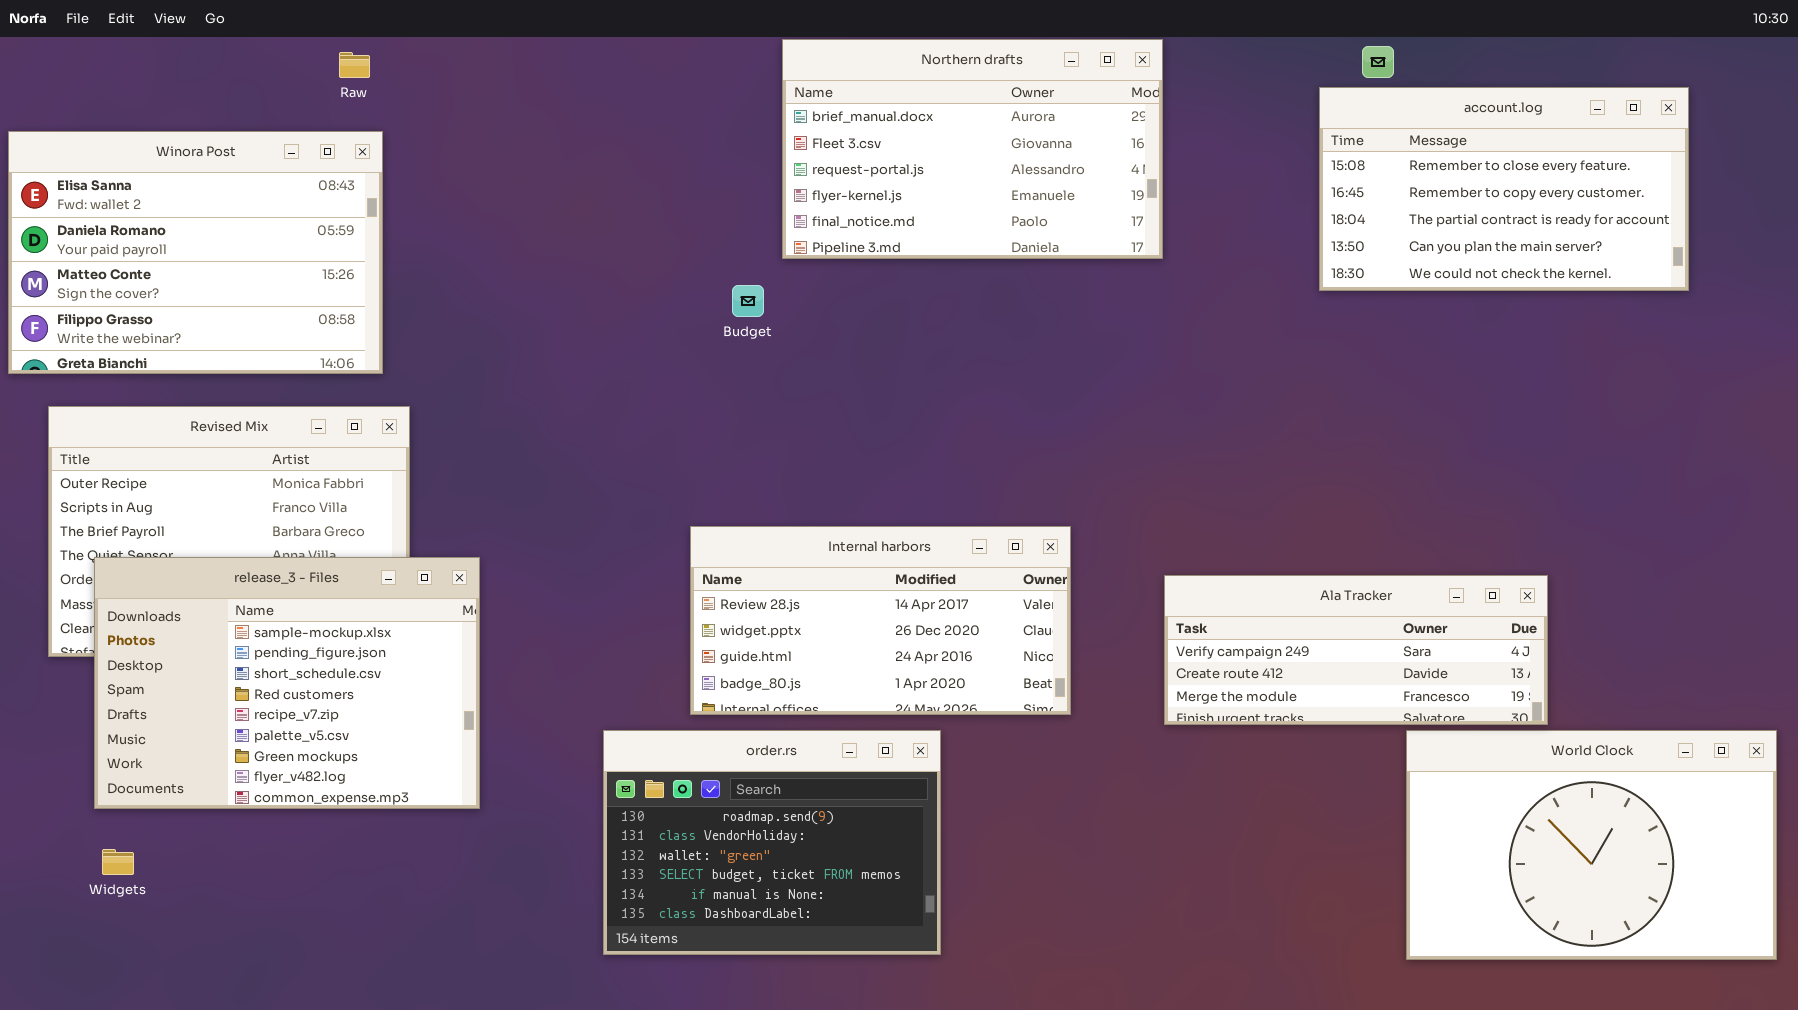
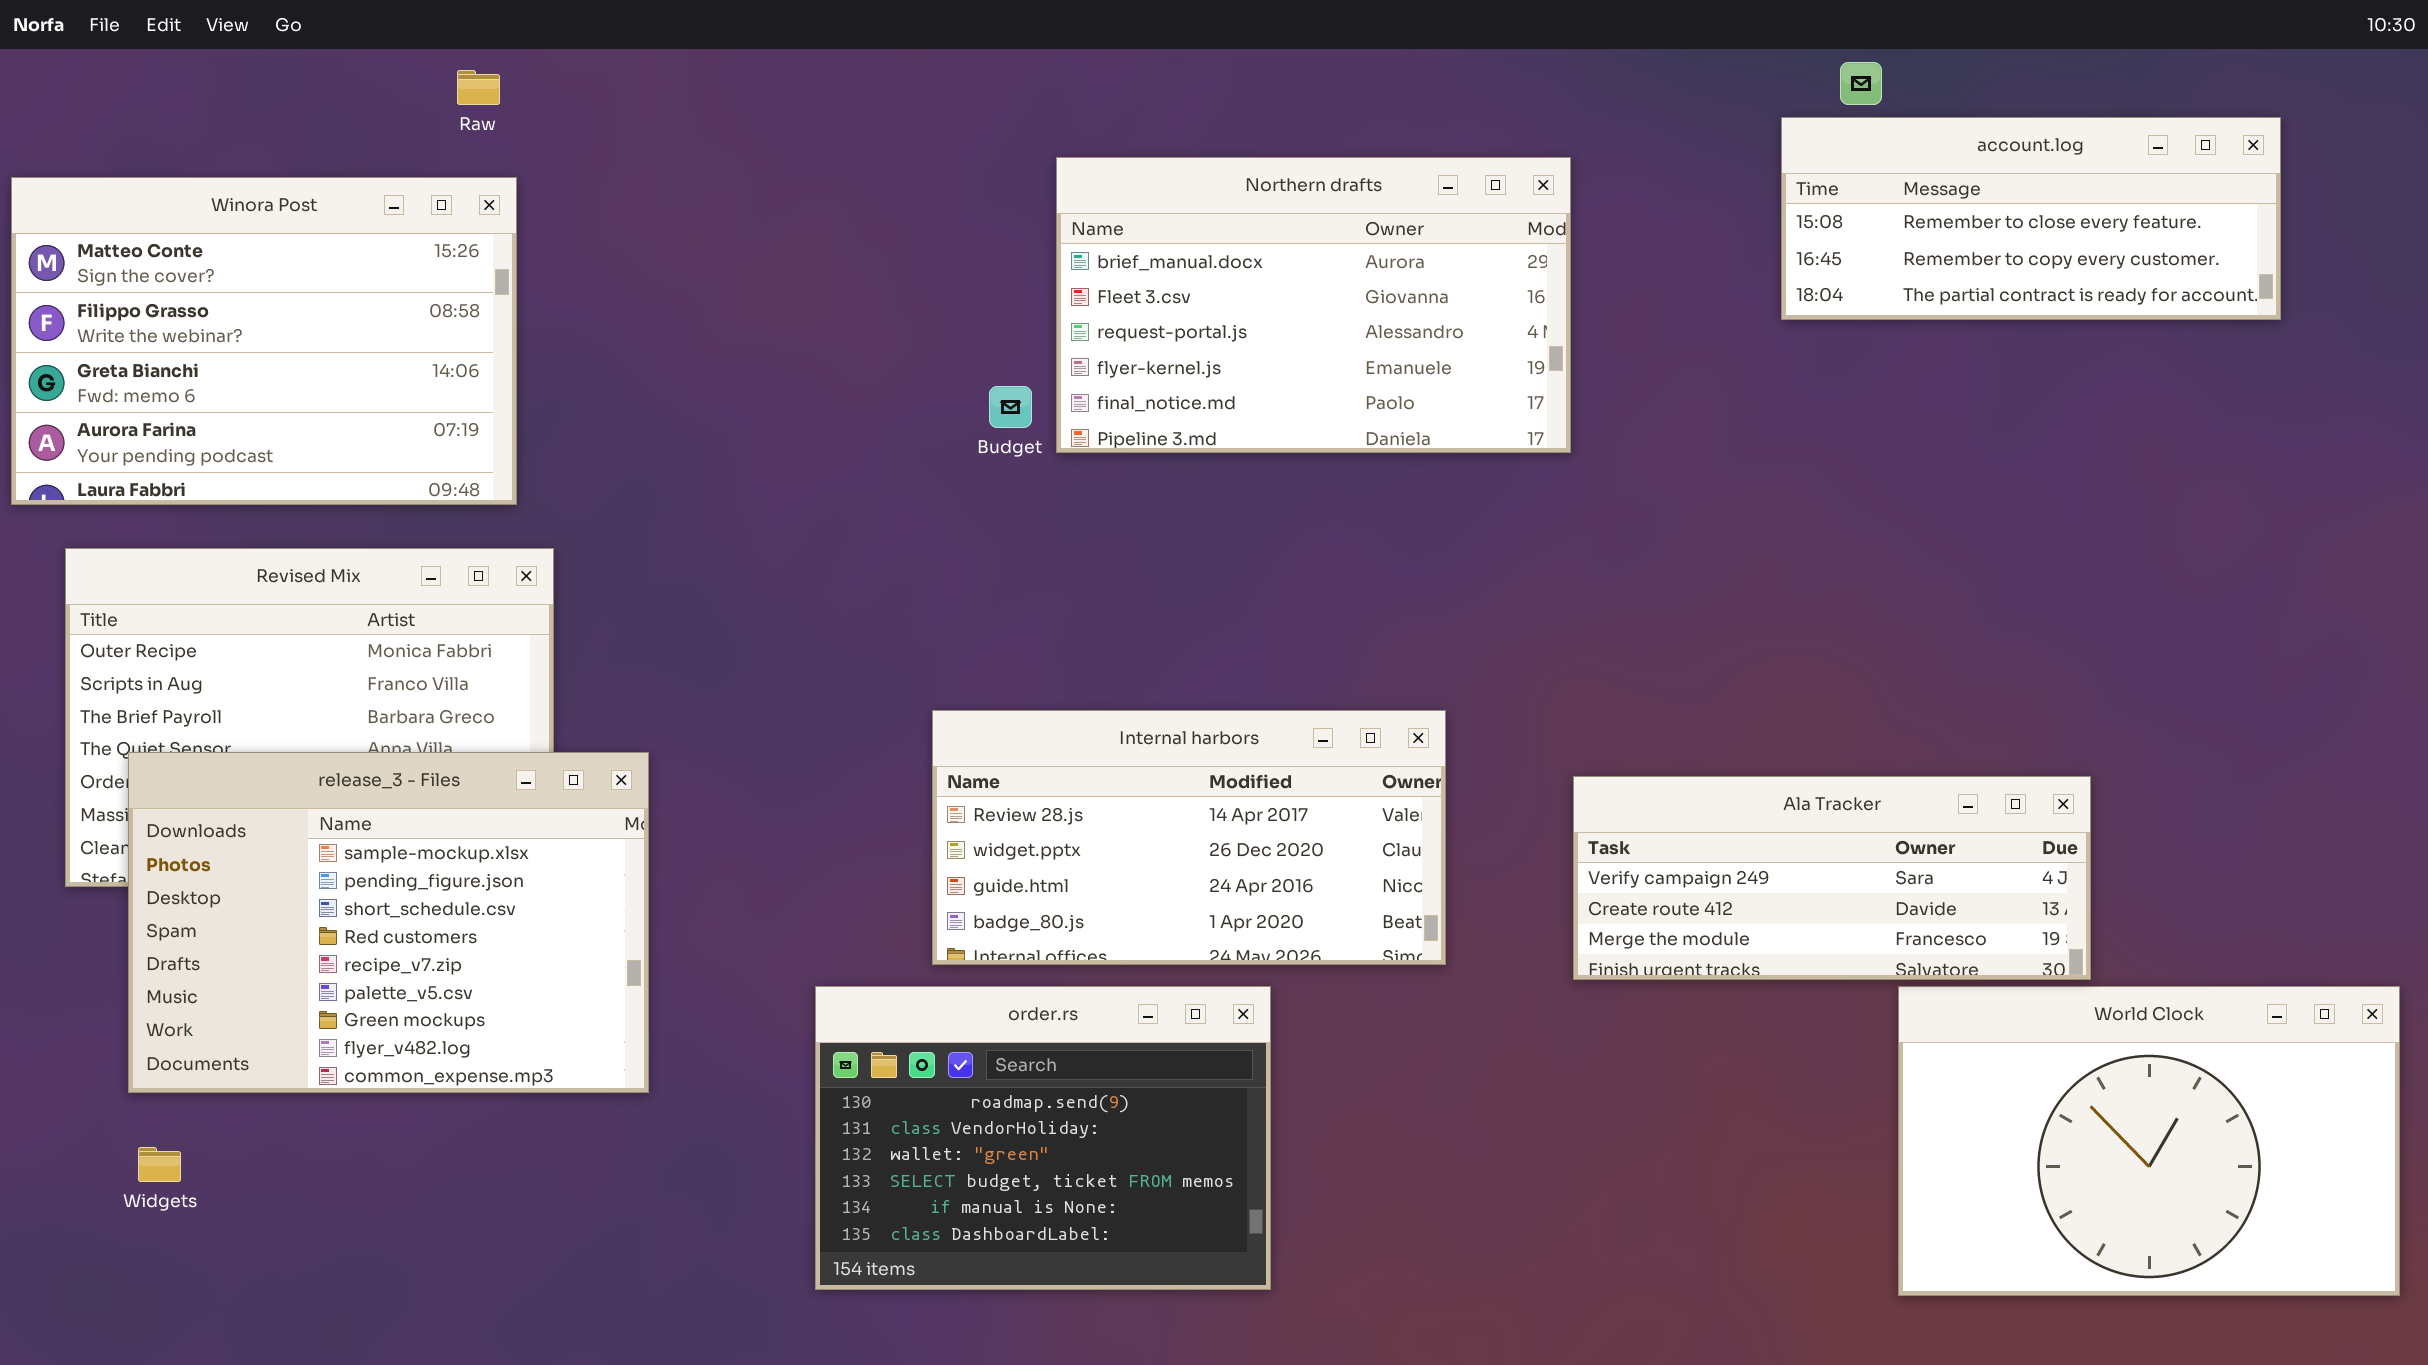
Northern drafts: [782,39,1163,259] -> [1056,157,1571,453], moved
account.log: [1319,87,1689,291] -> [1781,117,2281,320], resized
Winora Post: [8,131,383,374] -> [11,177,517,505], scrolled down 2 rows

